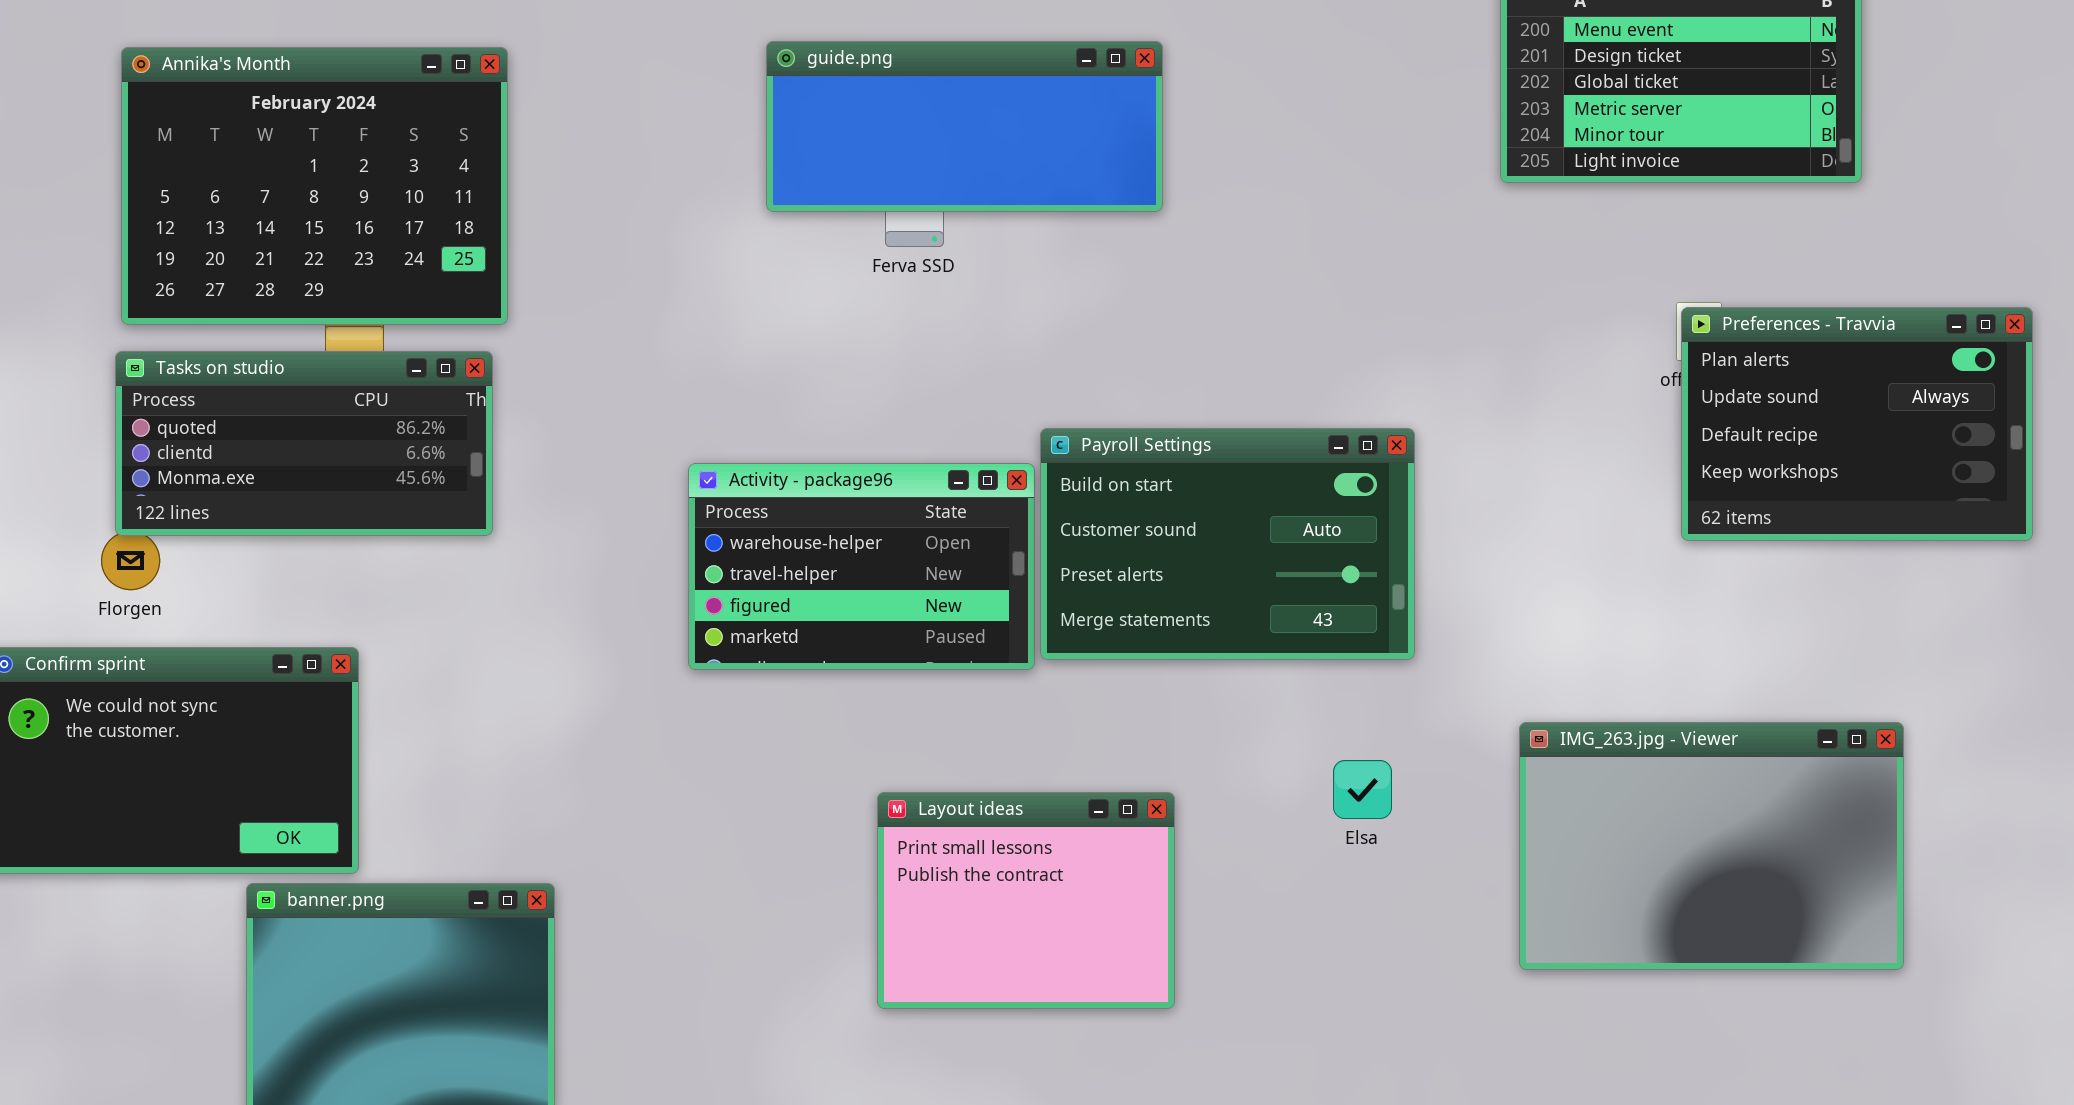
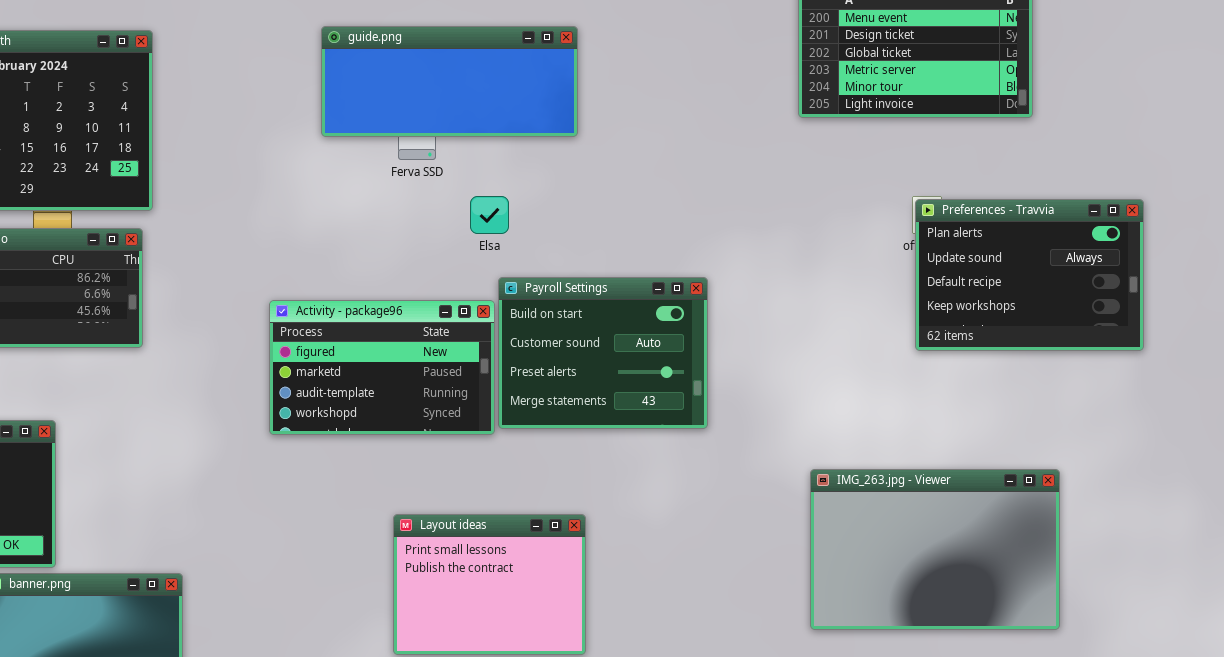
Payroll Settings: [1040,428,1415,660] -> [498,277,708,429], resized
Activity - package96: [688,463,1035,670] -> [269,300,495,435], scrolled down 2 rows
Elsa: [1333,760,1392,819] -> [470,196,509,234], moved

